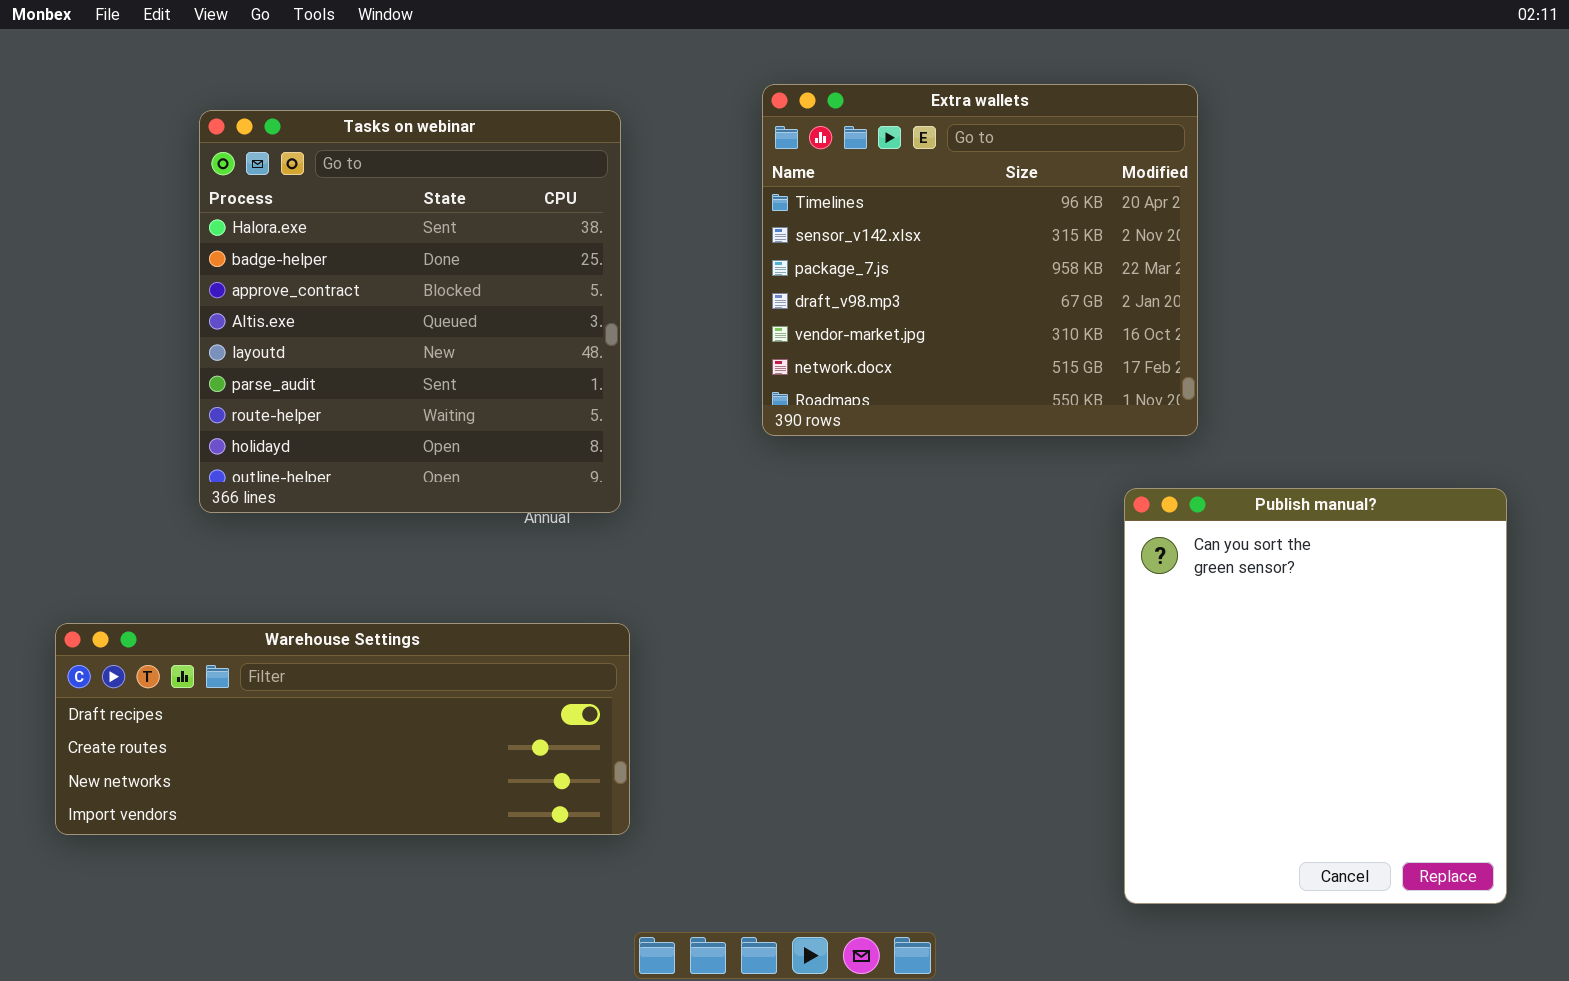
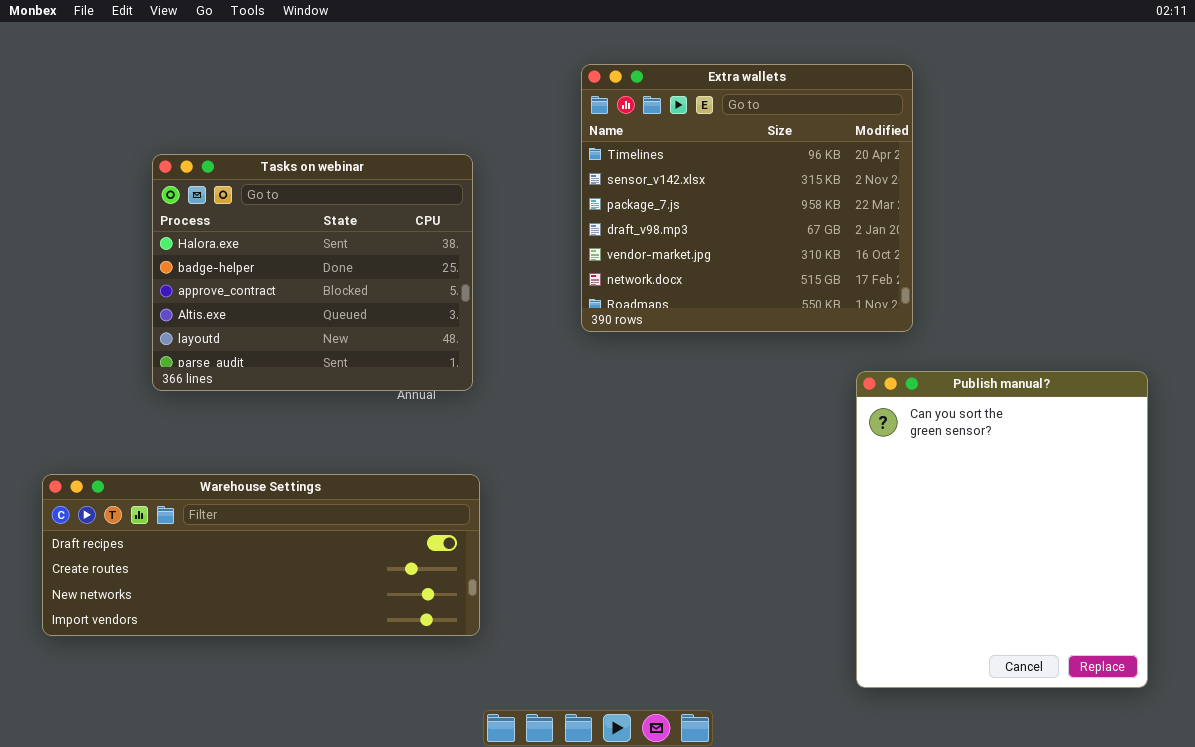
Tasks on webinar: [199,110,621,513] -> [152,154,473,391], resized

